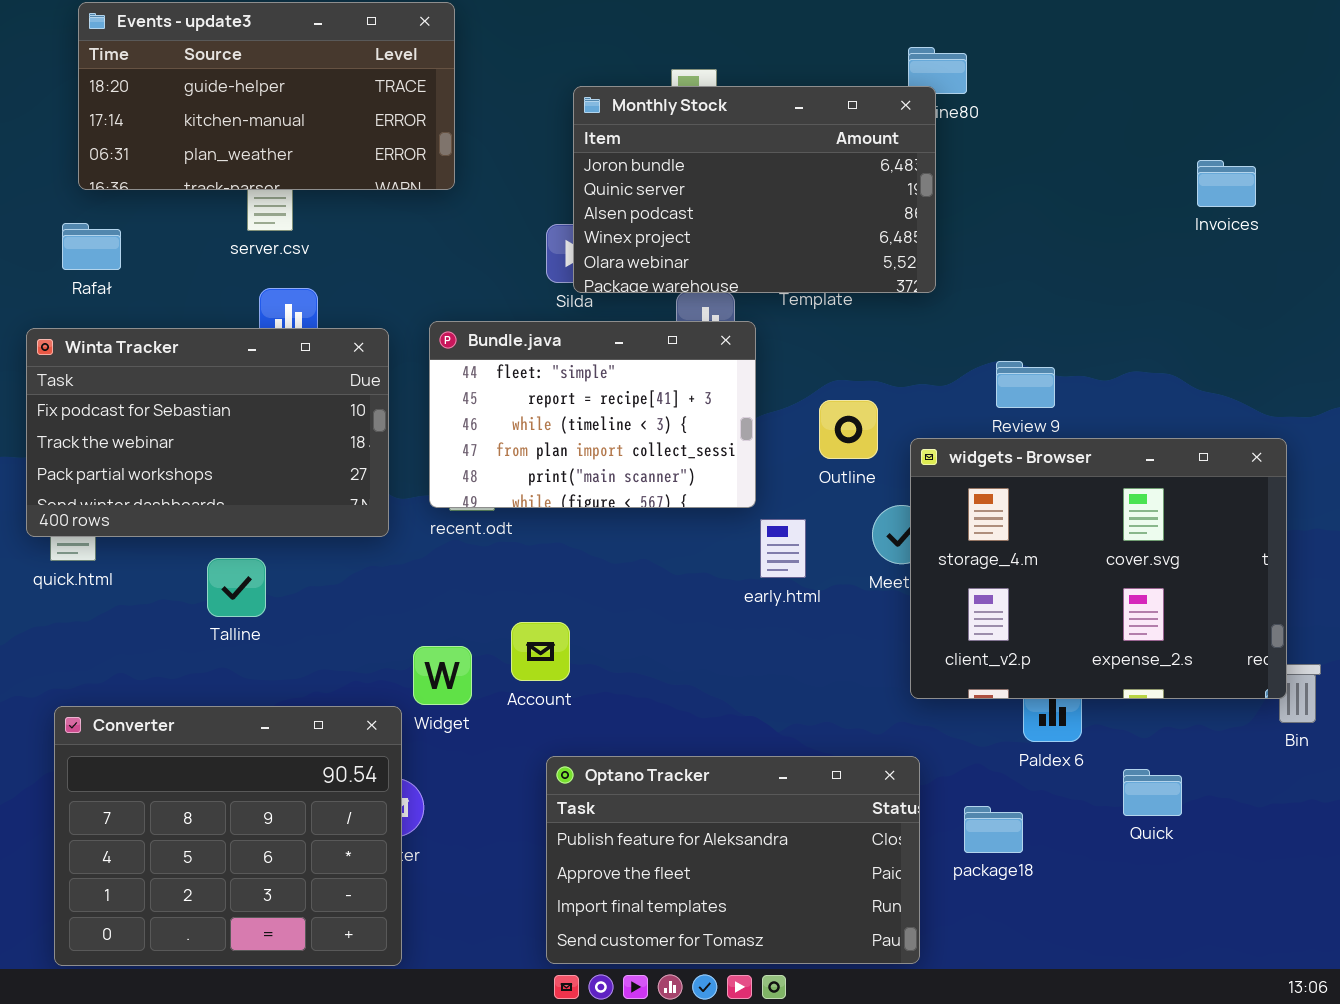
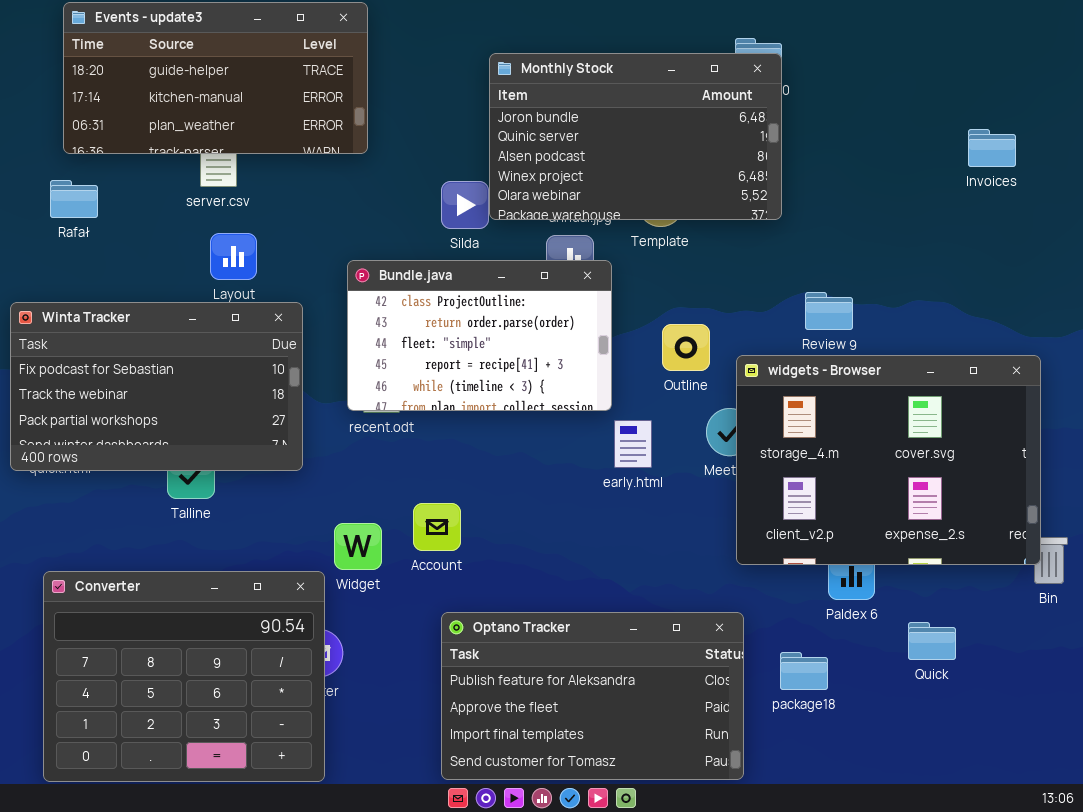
Monthly Stock: [573,86,936,293] -> [489,53,782,220], moved
Bundle.java: [429,321,756,508] -> [347,260,612,411], scrolled up 2 rows
Winta Tracker: [26,328,389,537] -> [10,302,303,471], moved

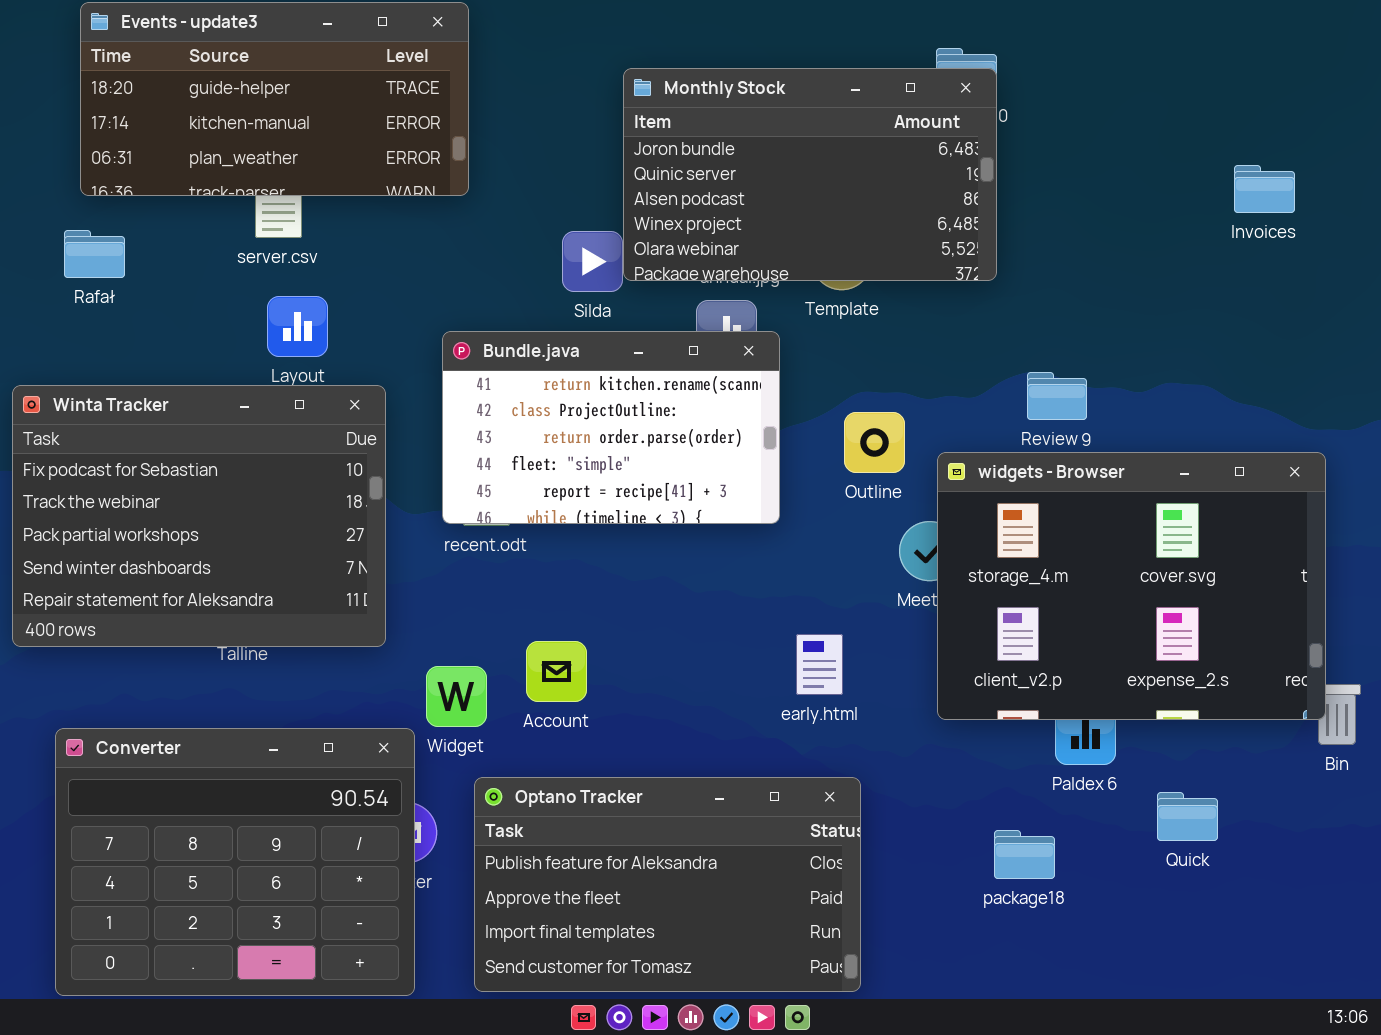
Bundle.java: [347,260,612,411] -> [442,331,780,524], scrolled up 1 row
Winta Tracker: [10,302,303,471] -> [12,385,386,647], resized
early.html: [614,420,652,468] -> [796,634,843,695], moved
Optano Tracker: [441,612,744,780] -> [474,777,861,992], moved

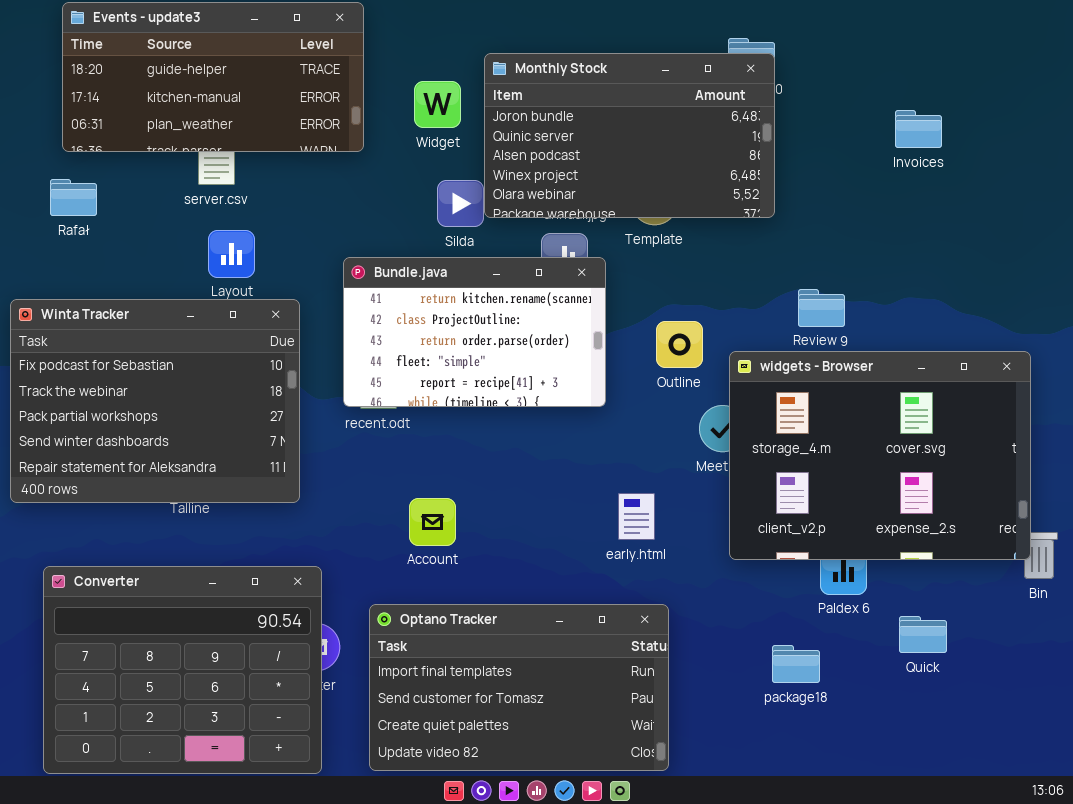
Invoices: [1234,165,1295,213] -> [895,110,942,148], moved
Widget: [426,666,487,727] -> [414,81,461,128], moved
Optano Tracker: [474,777,861,992] -> [369,604,669,771], scrolled down 2 rows

